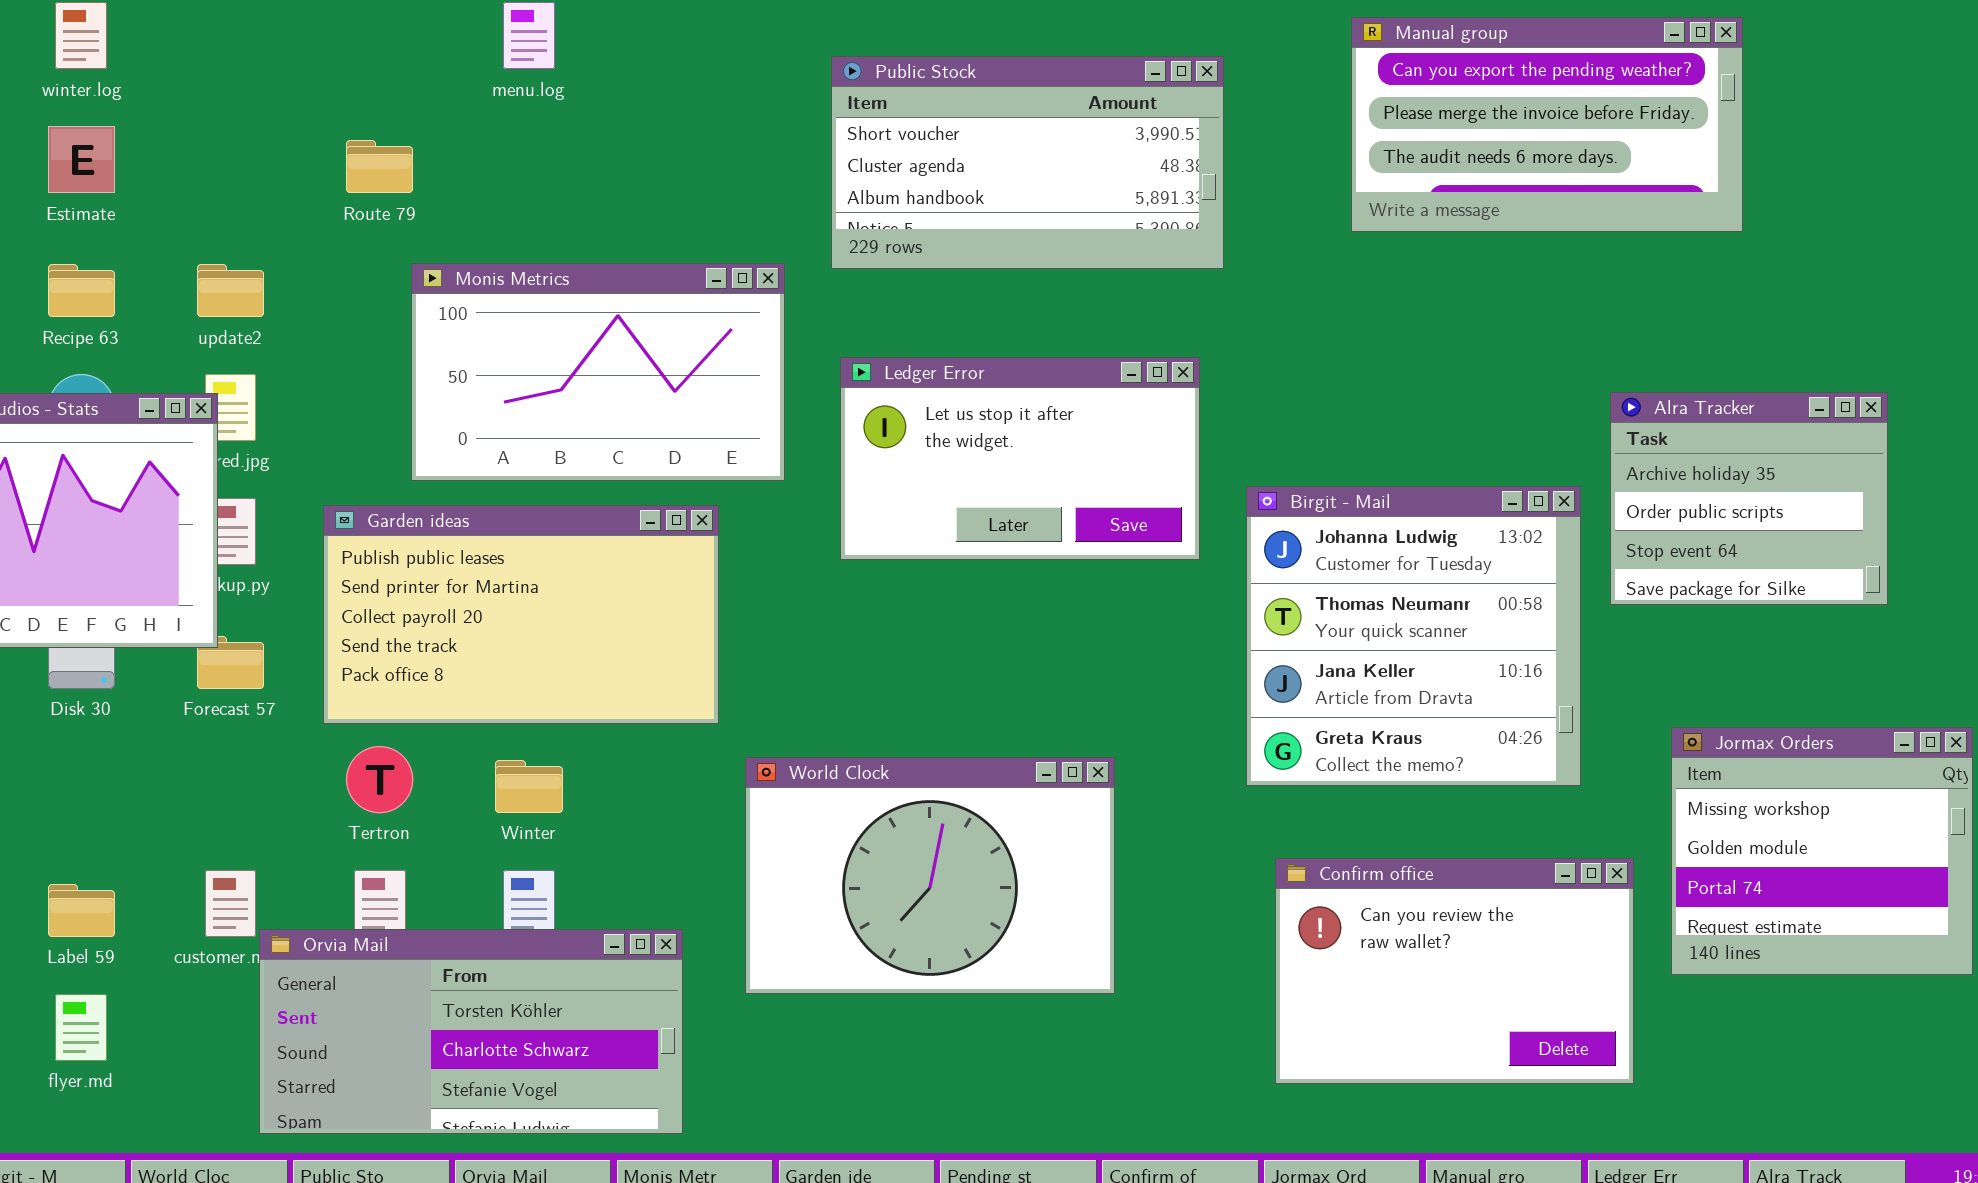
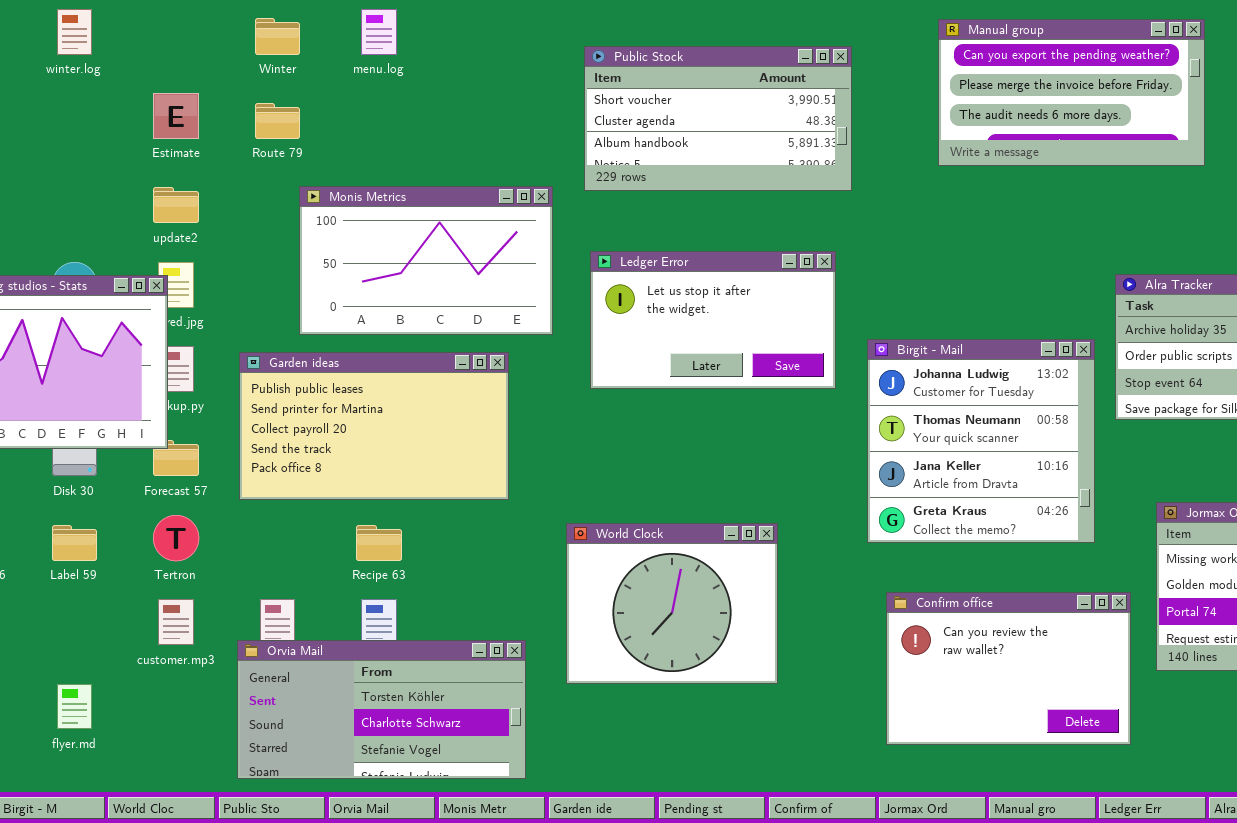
Estimate: [48,126,115,193] -> [153,93,199,139], moved
Recipe 63: [48,264,115,317] -> [356,525,402,561], moved
Tertron: [346,746,413,813] -> [153,515,199,561], moved
World Clock: [745,757,1115,994] -> [566,523,778,684], resized
Winter: [495,760,563,813] -> [255,18,300,55], moved
Label 59: [48,884,115,937] -> [52,525,97,561], moved
Orvia Mail: [259,929,683,1134] -> [237,640,526,779], moved

